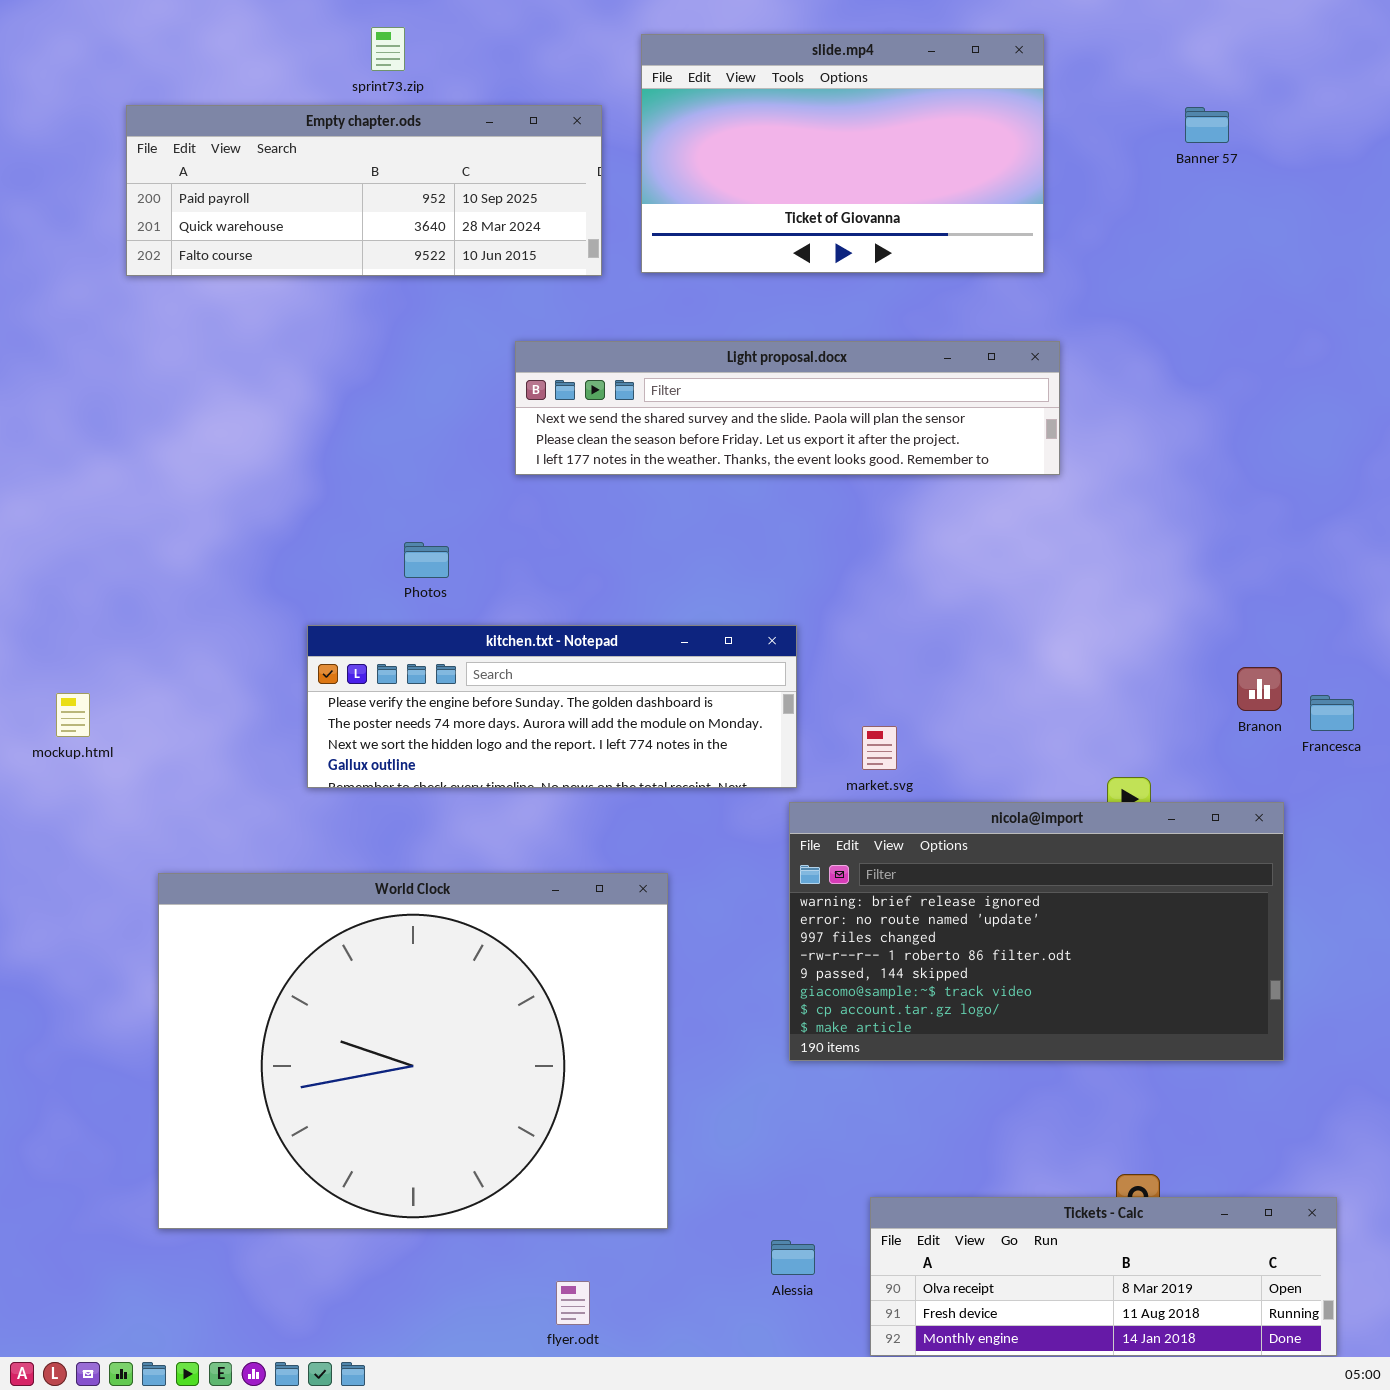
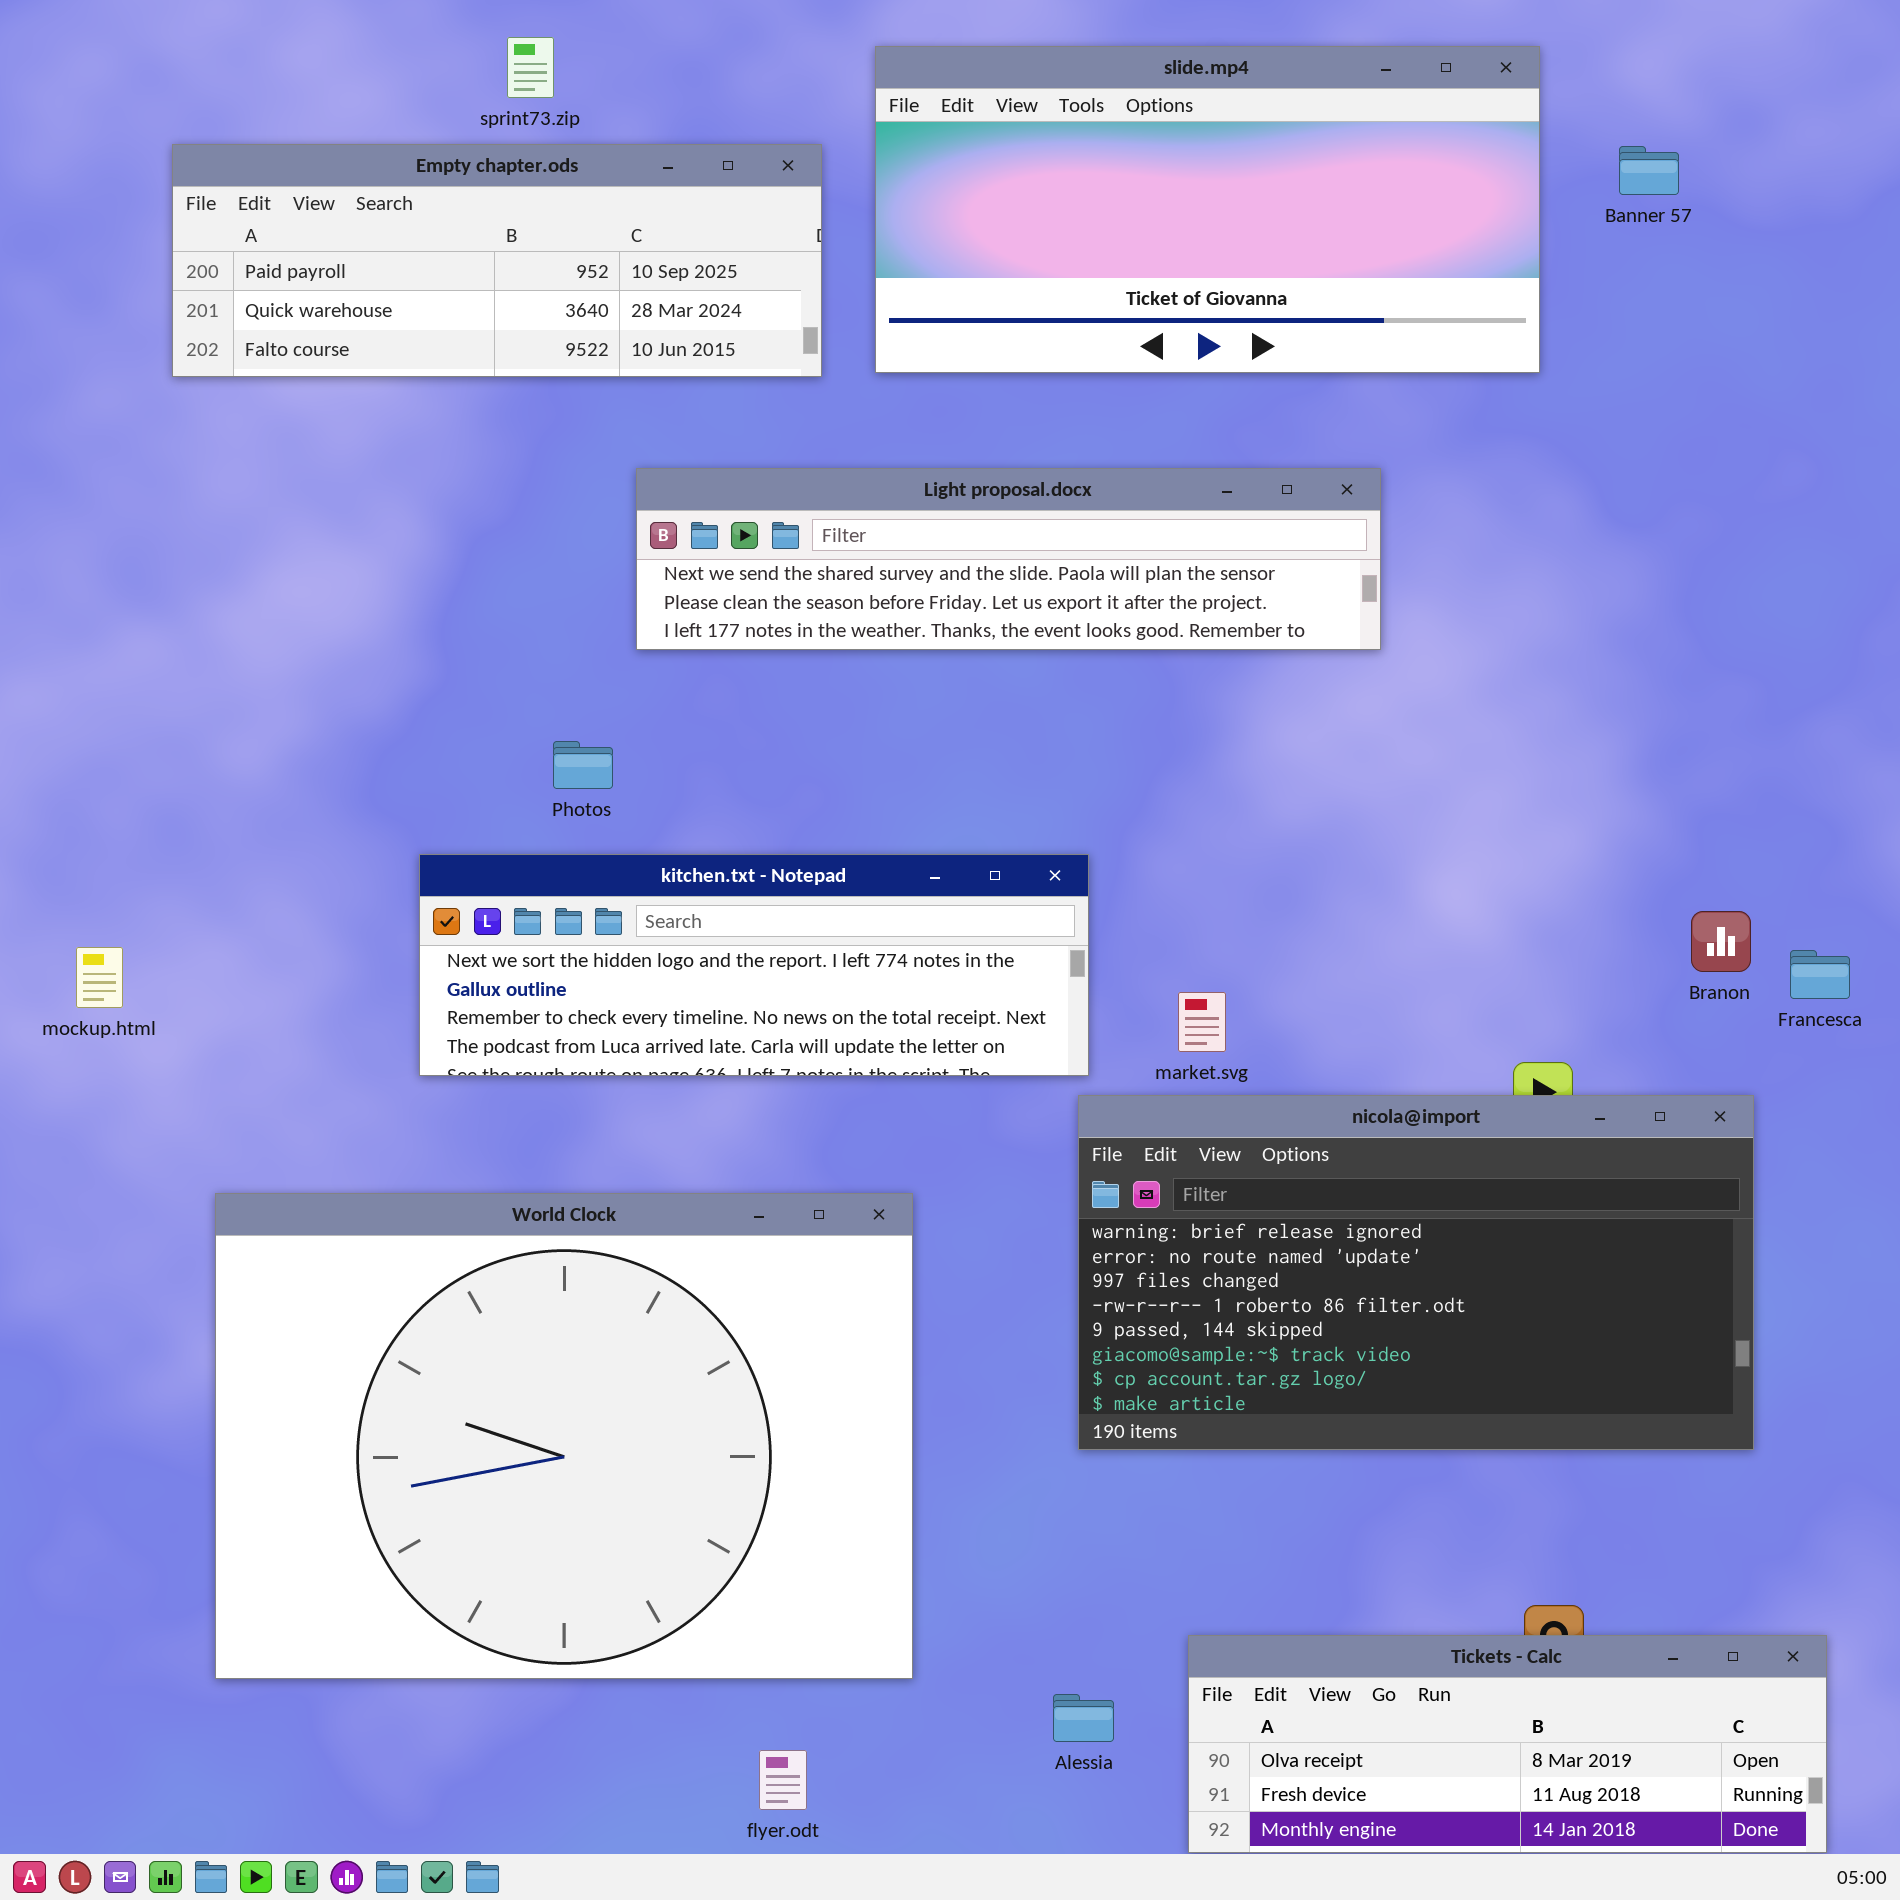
slide.mp4: [641,34,1044,273] -> [875,46,1540,373], resized
Light proposal.docx: [515,341,1060,475] -> [636,468,1381,650], moved
kitchen.txt - Notepad: [307,625,797,788] -> [419,854,1089,1076], scrolled down 2 rows

